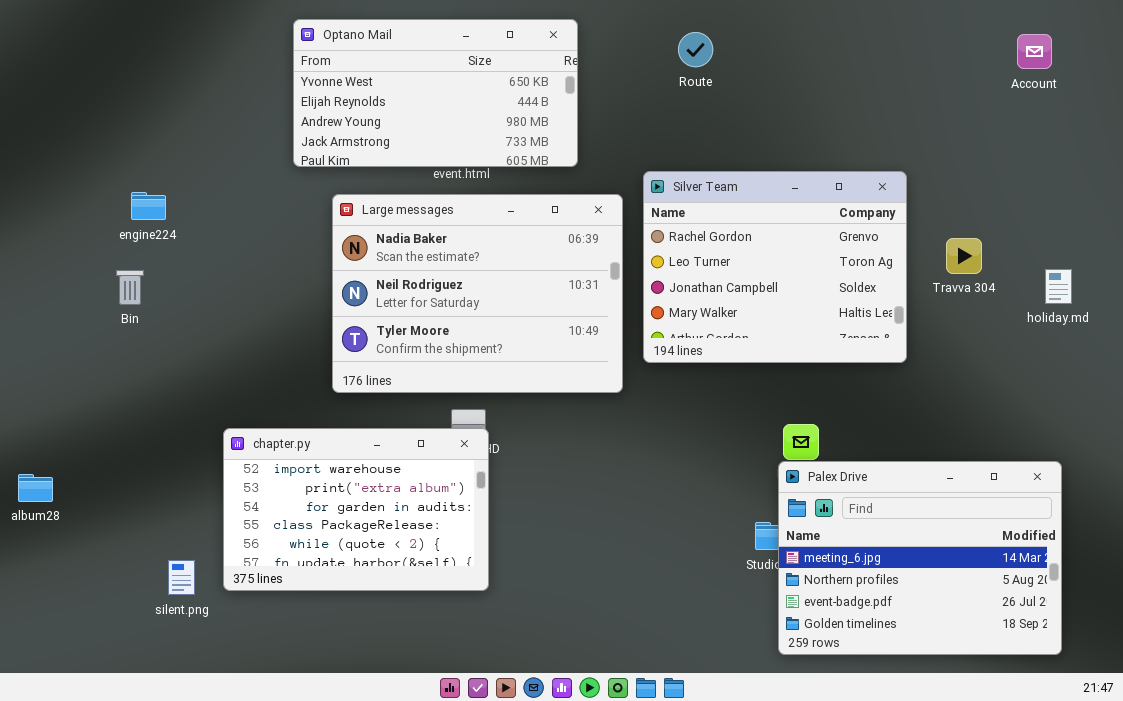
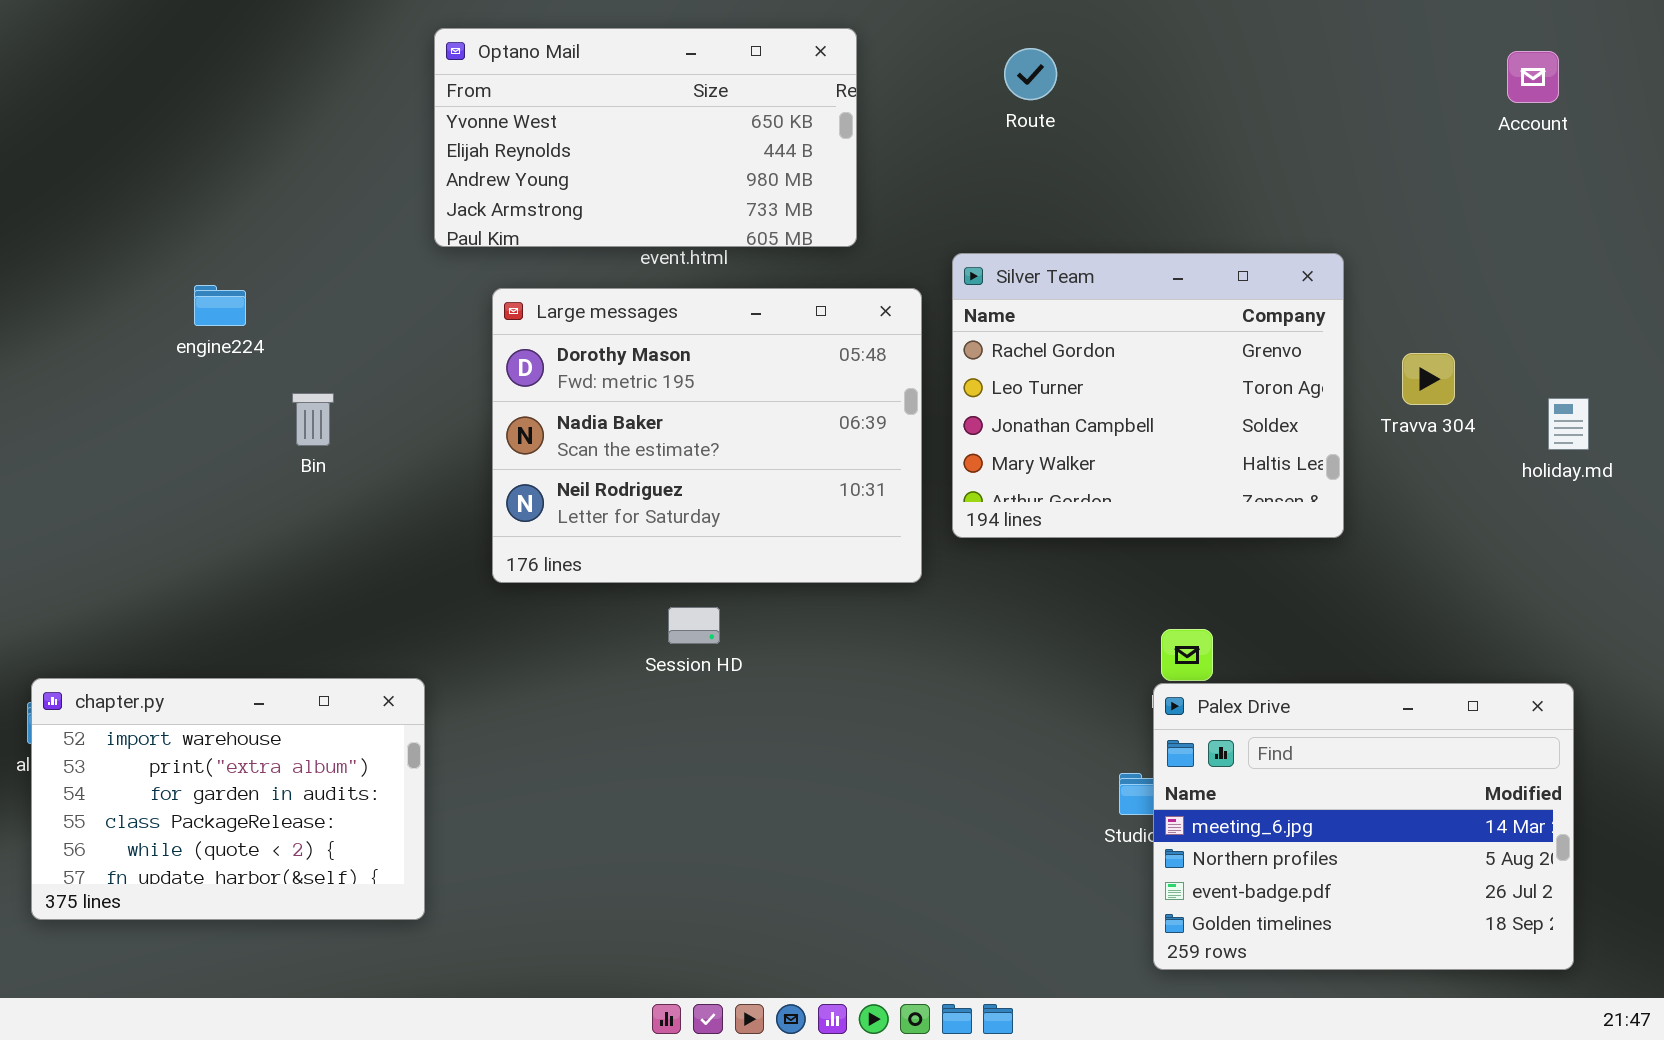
Large messages: [332,194,623,393] -> [492,288,922,583], scrolled up 1 row
Bin: [116,270,144,305] -> [292,393,334,446], moved
chapter.py: [223,428,489,591] -> [31,678,425,920], moved

